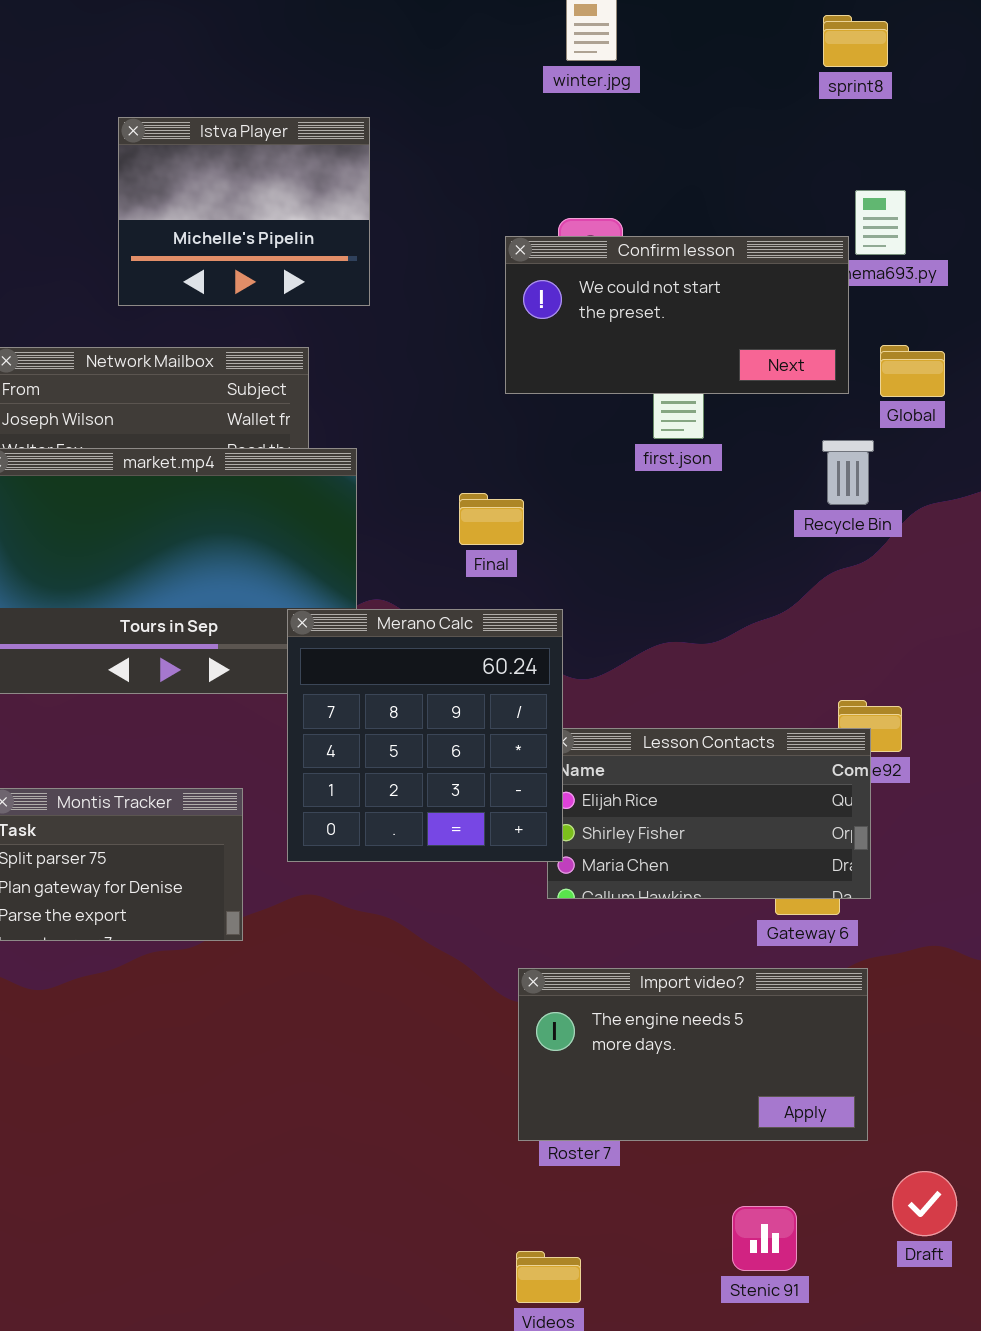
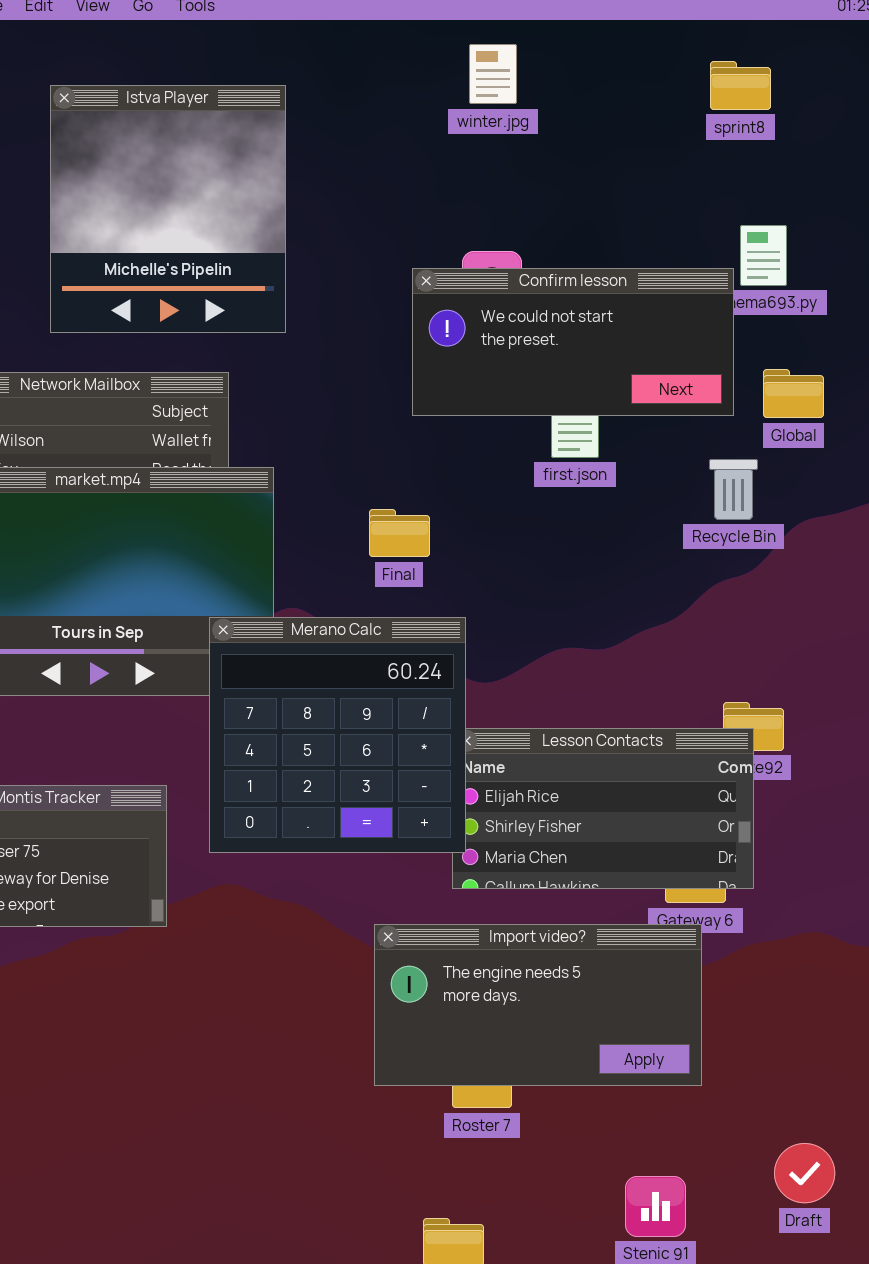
Istva Player: [118,117,370,306] -> [50,85,286,333], resized
Import video?: [518,968,868,1141] -> [374,924,702,1086], moved

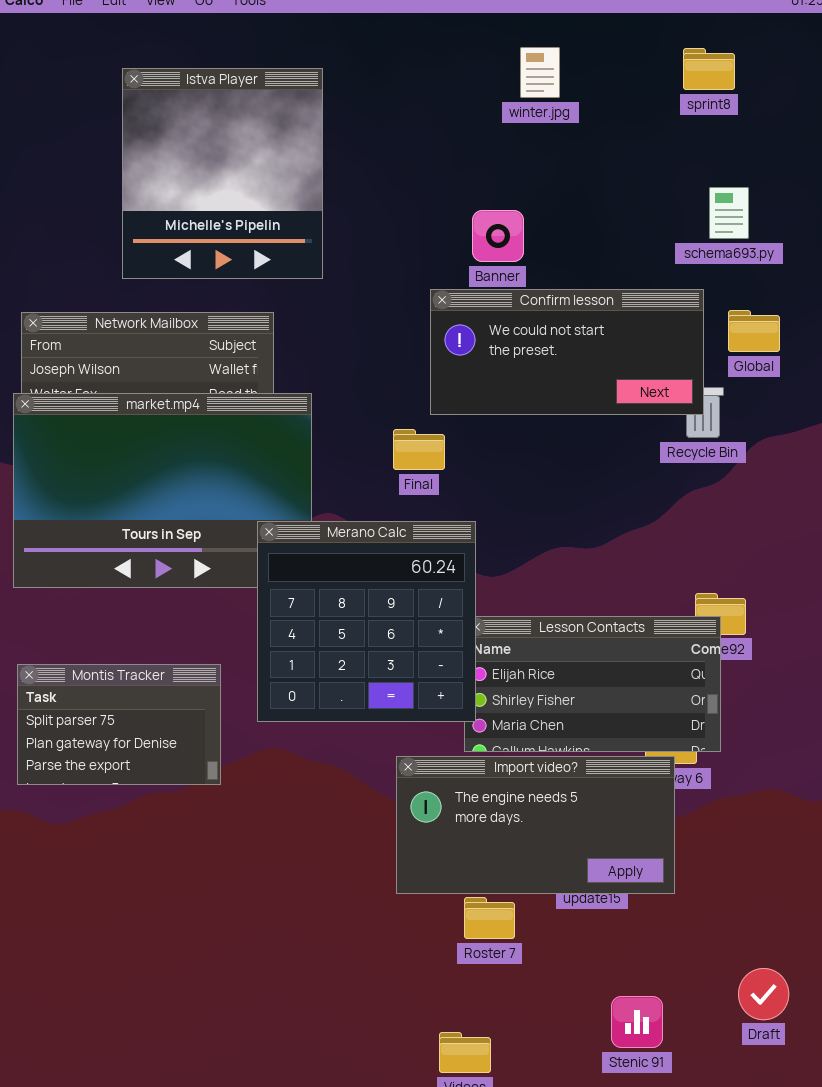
winter.jpg: [469,44,517,104] -> [520,47,560,98], moved
Confirm lesson: [412,268,734,416] -> [430,289,704,415], moved
Import video?: [374,924,702,1086] -> [396,756,675,894], moved

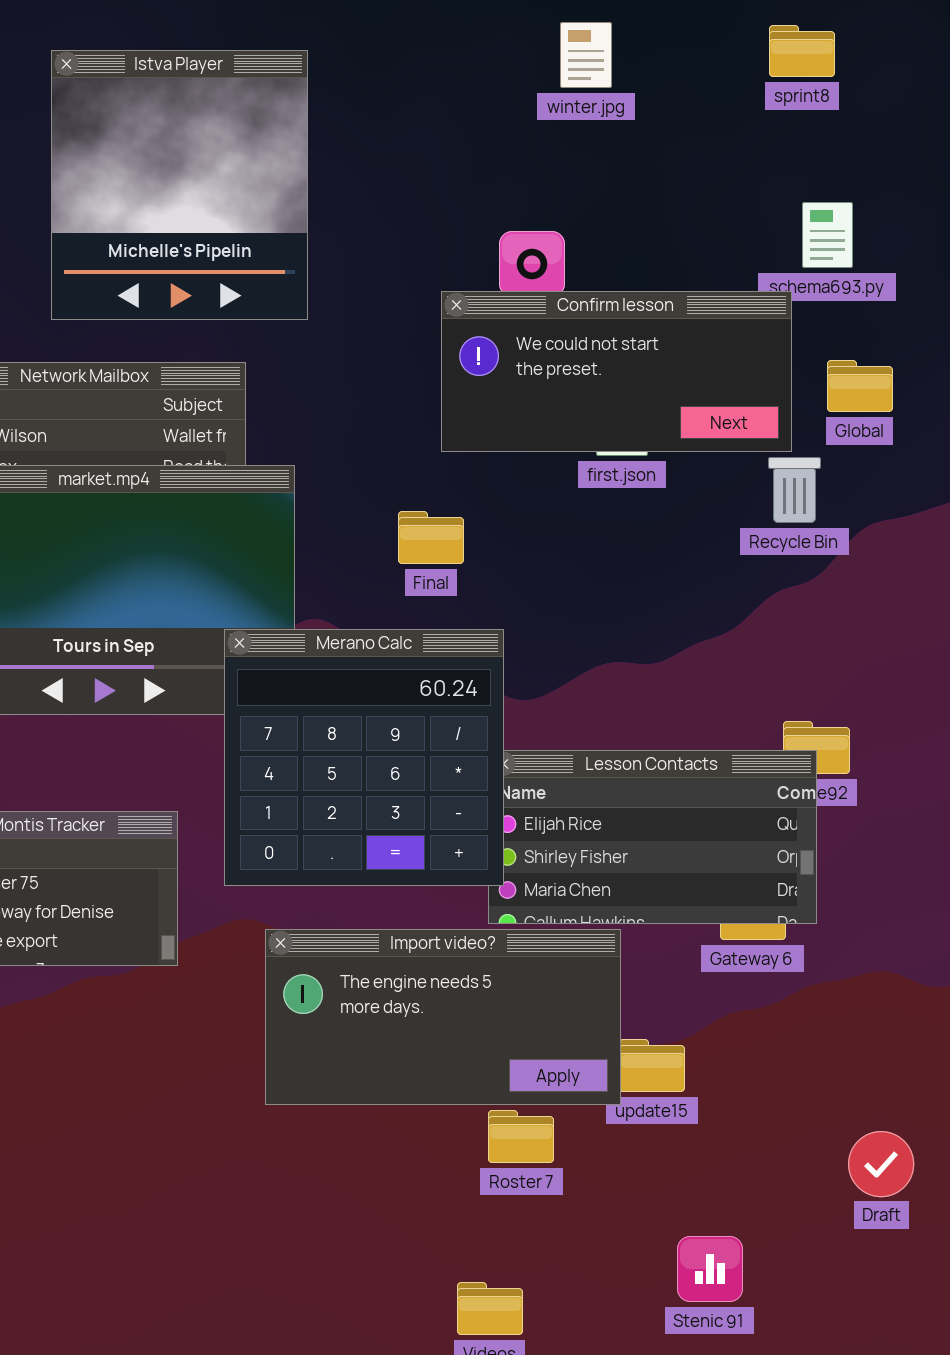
Confirm lesson: [430,289,704,415] -> [441,291,792,452], moved
Import video?: [396,756,675,894] -> [265,929,621,1105], moved
Draft: [738,968,789,1020] -> [848,1131,914,1197], moved

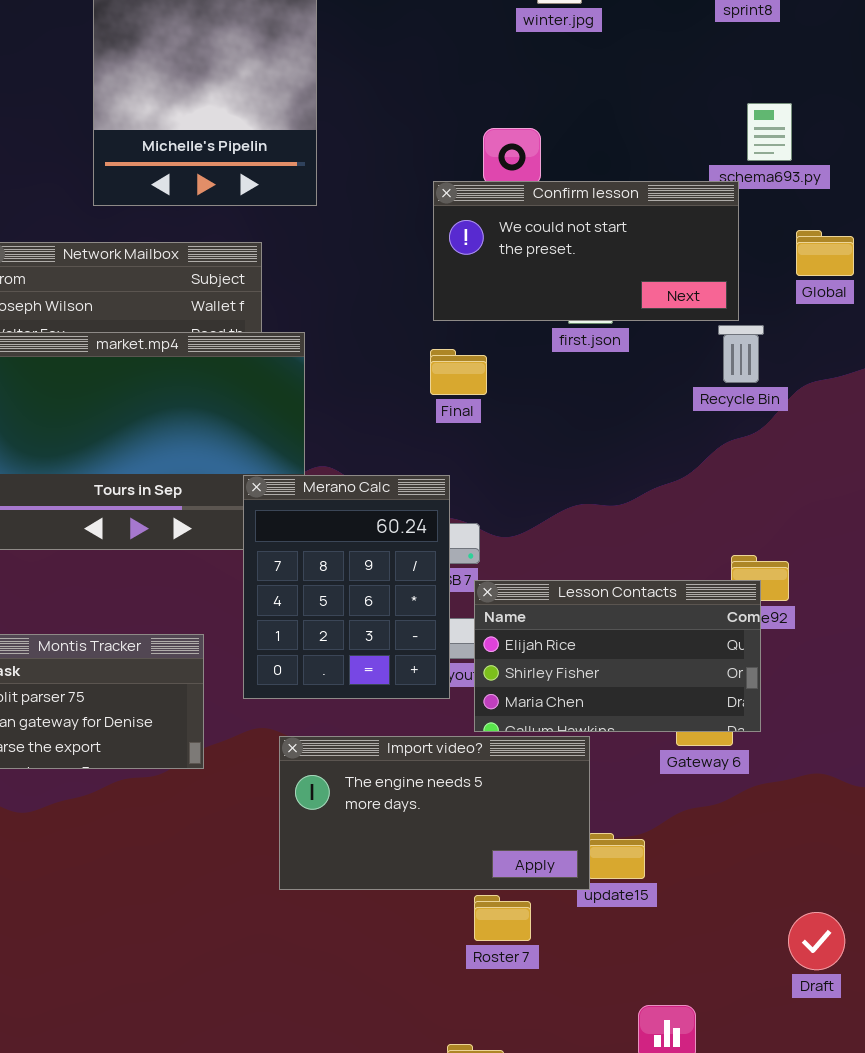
Global: [827,360,893,412] -> [796,230,854,276], moved
Final: [398,511,464,564] -> [430,349,487,395], moved
Merano Calc: [224,629,504,886] -> [243,475,450,699], resized

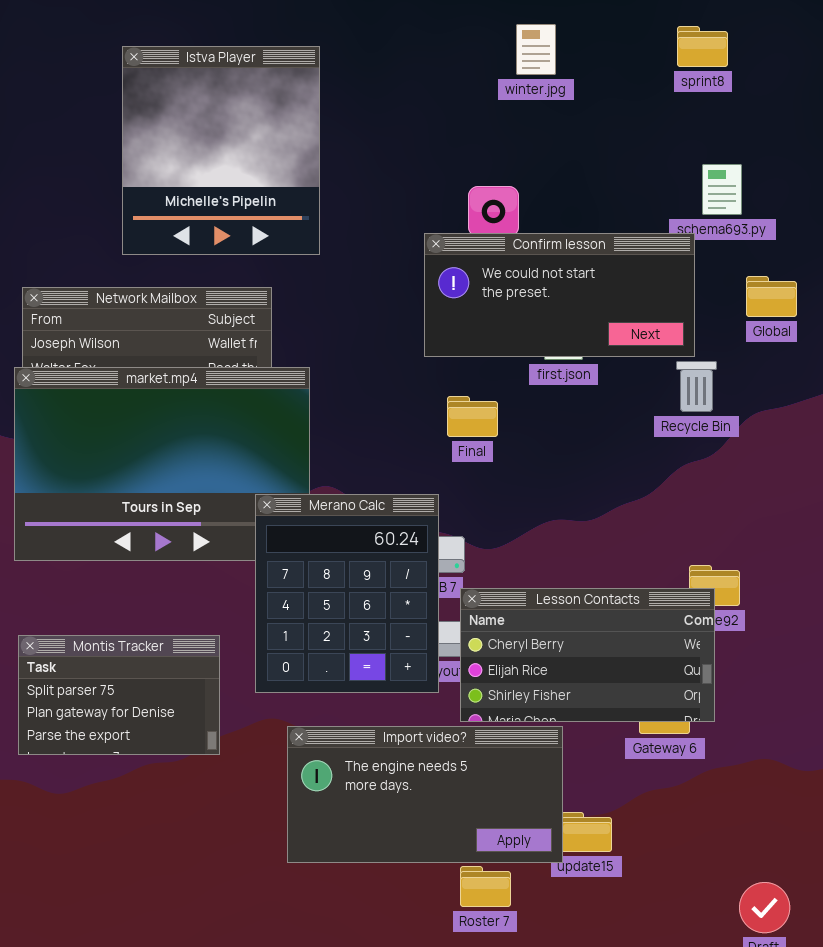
Final: [430,349,487,395] -> [447,396,498,437], moved
Lesson Contacts: [474,580,761,732] -> [460,588,715,722], scrolled up 1 row

